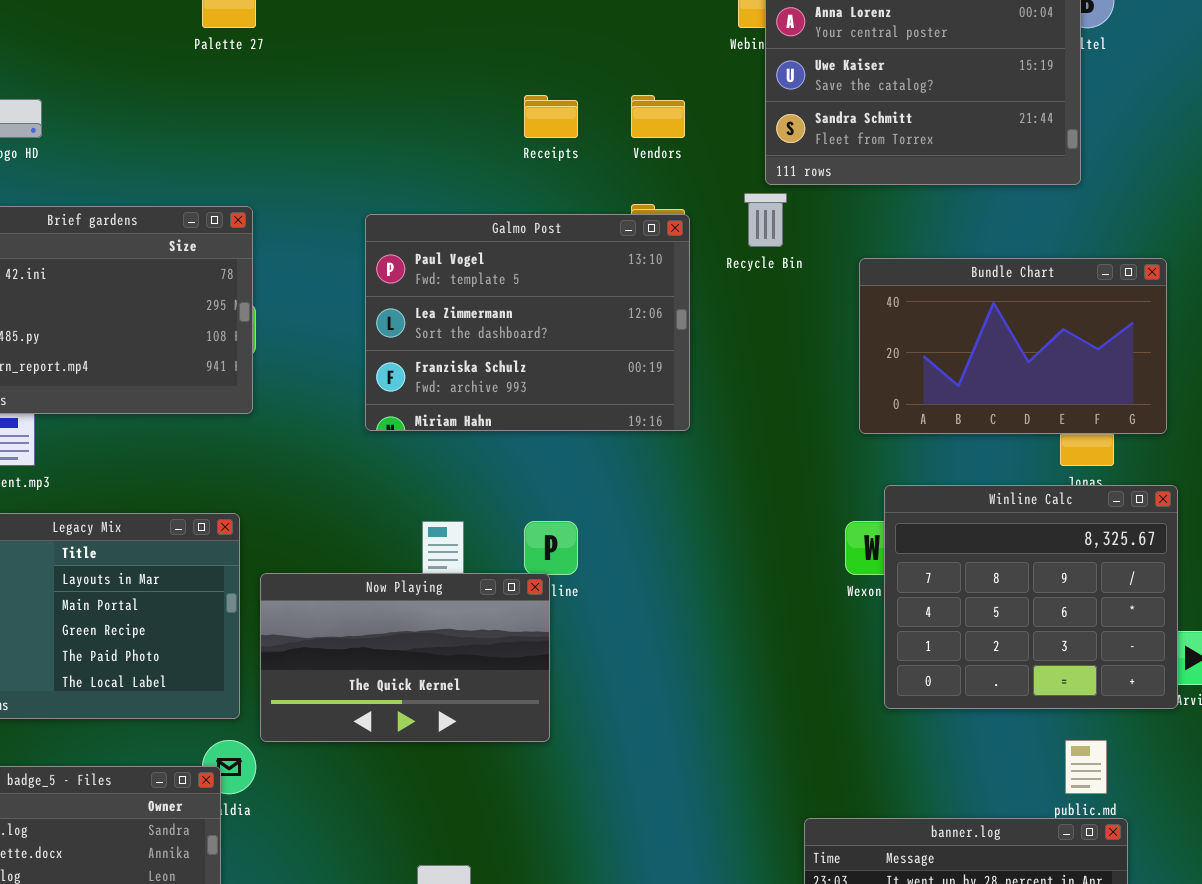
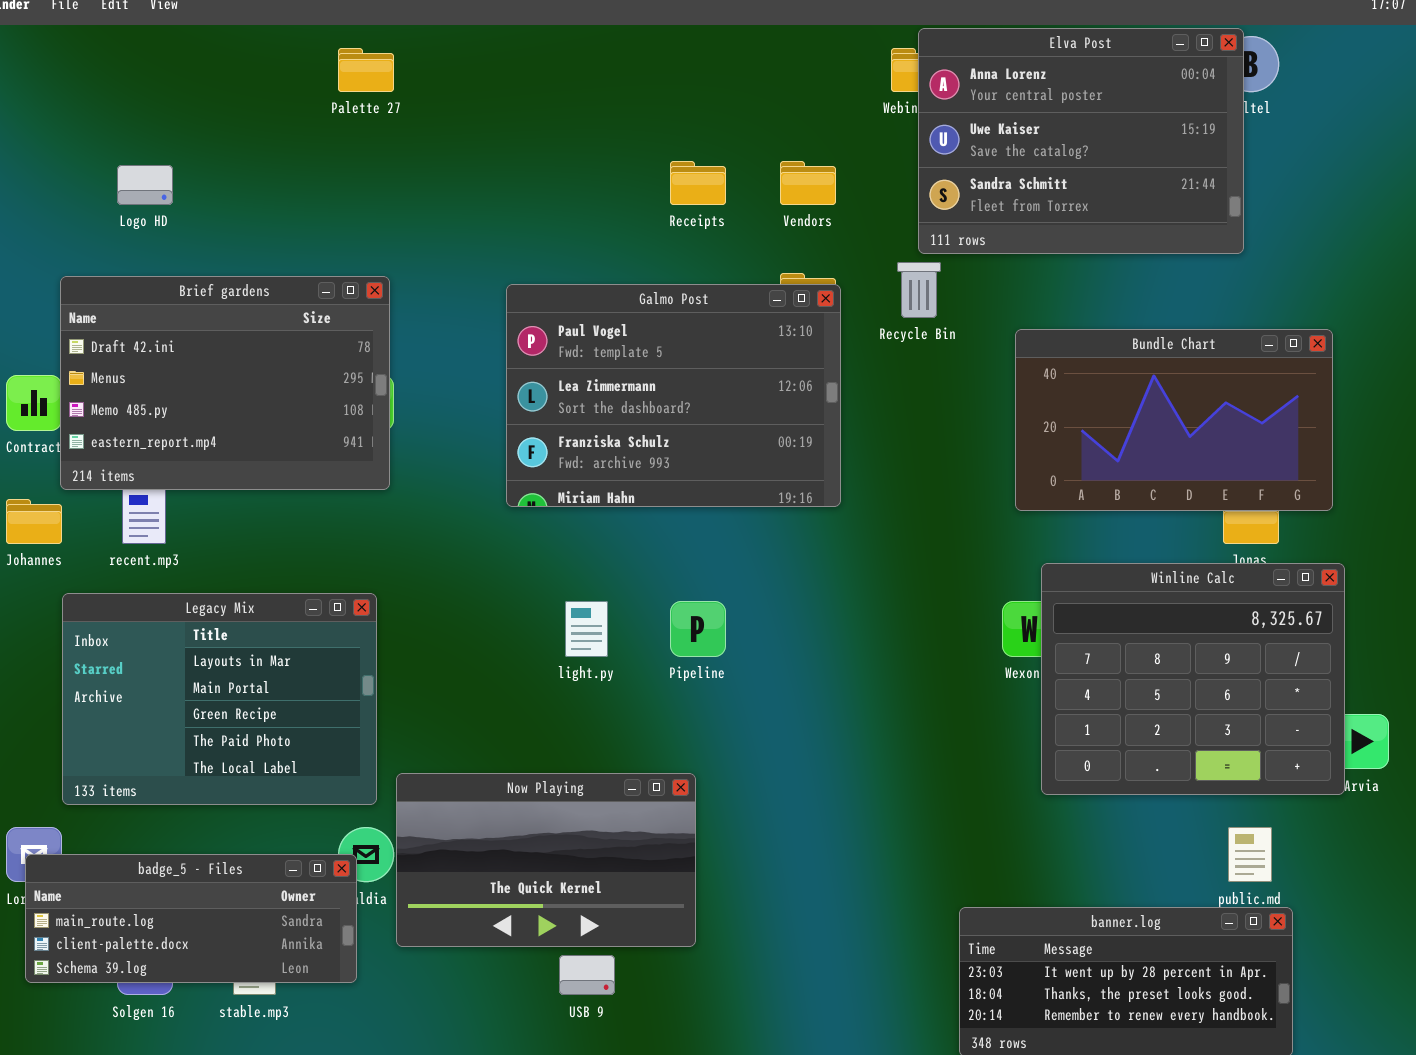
Now Playing: [260,573,550,742] -> [396,773,696,947], moved

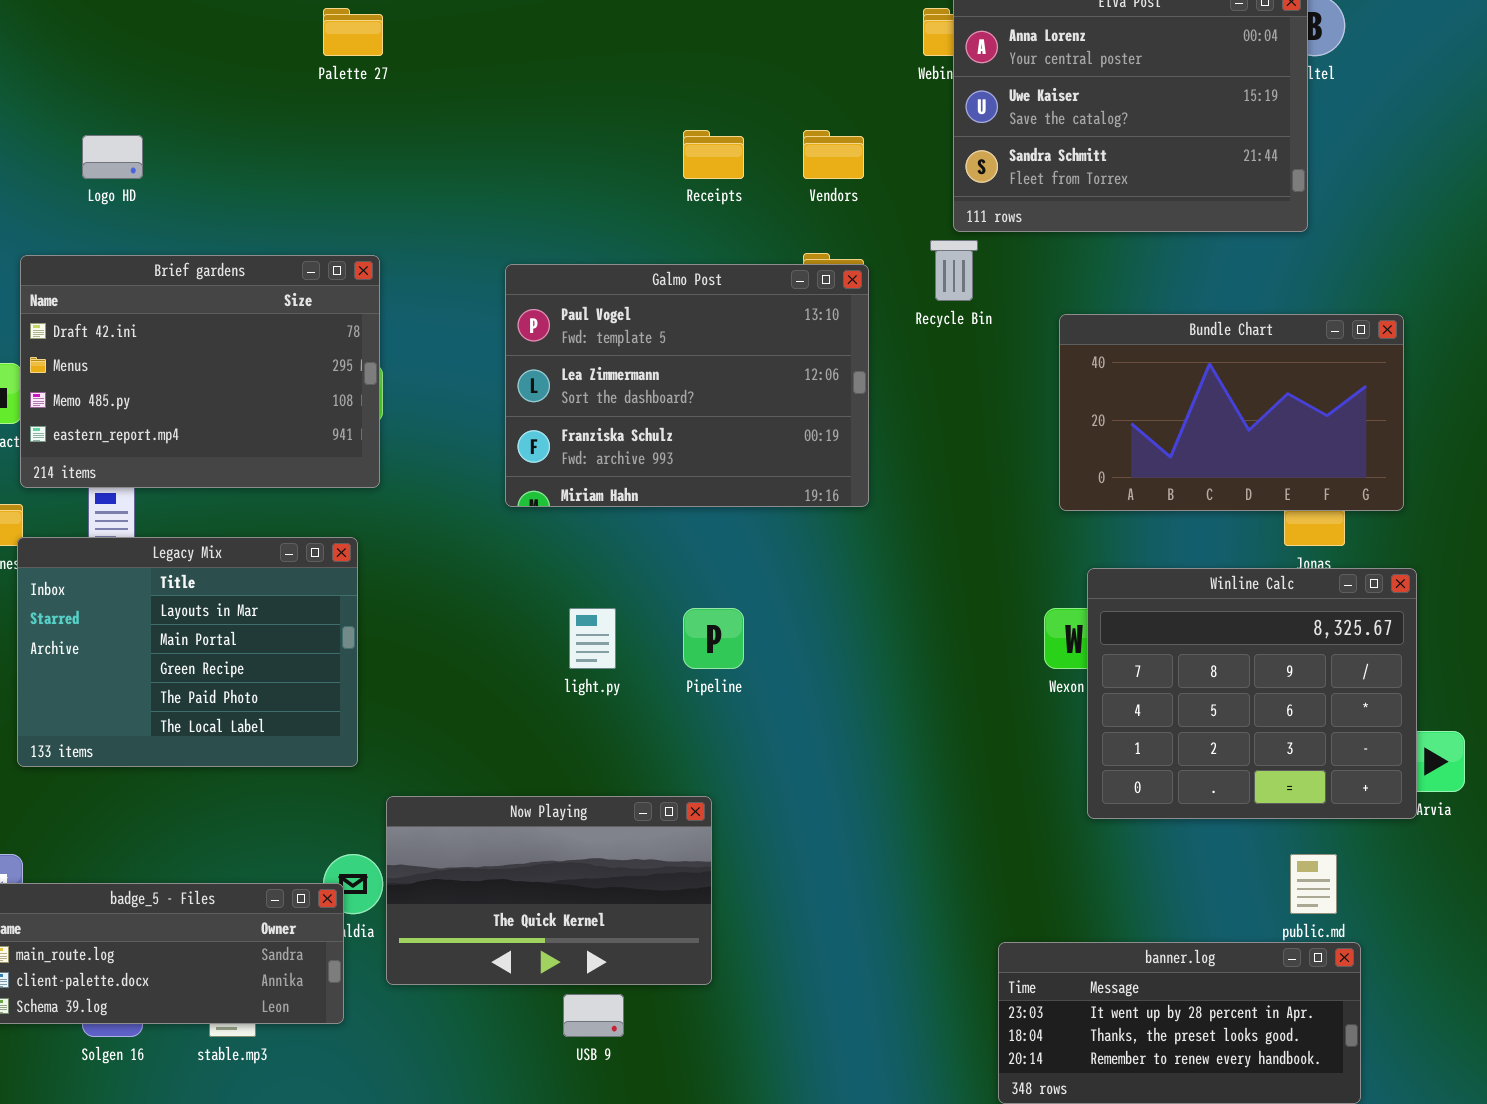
Legacy Mix: [62,593,377,805] -> [17,537,358,767], moved

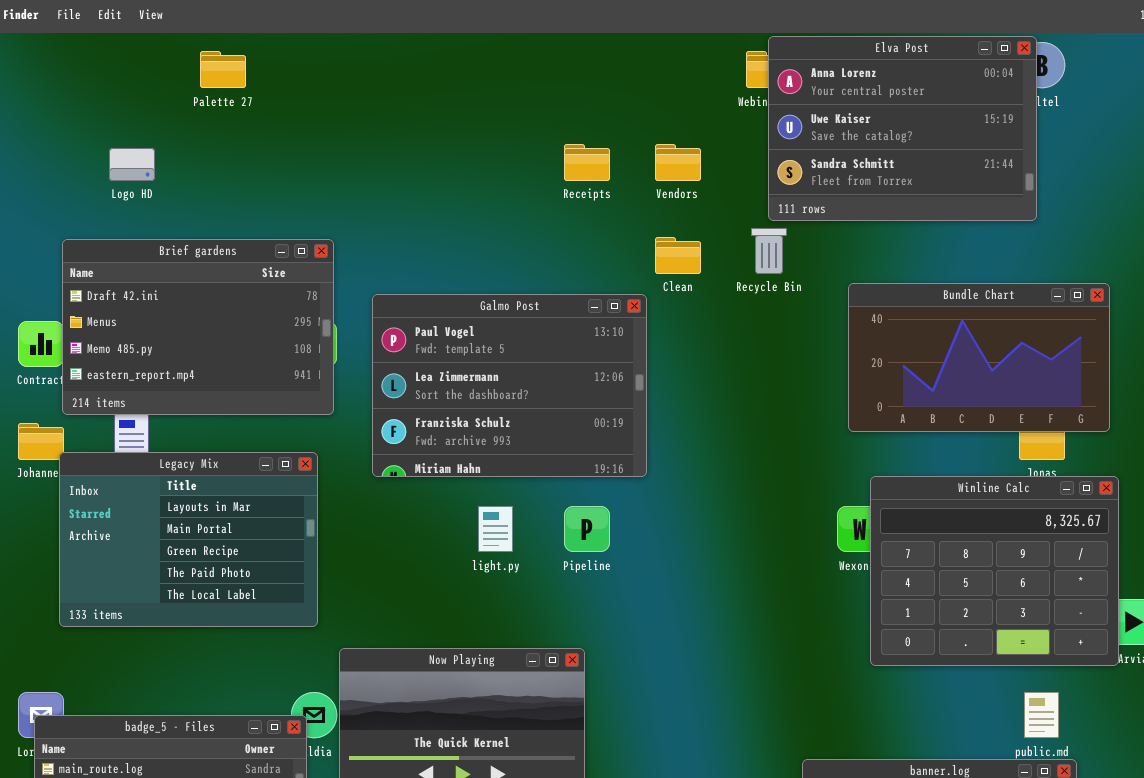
Palette 27: [323,8,383,56] -> [200,51,246,88], moved
Galmo Post: [505,264,869,507] -> [372,294,647,477], moved

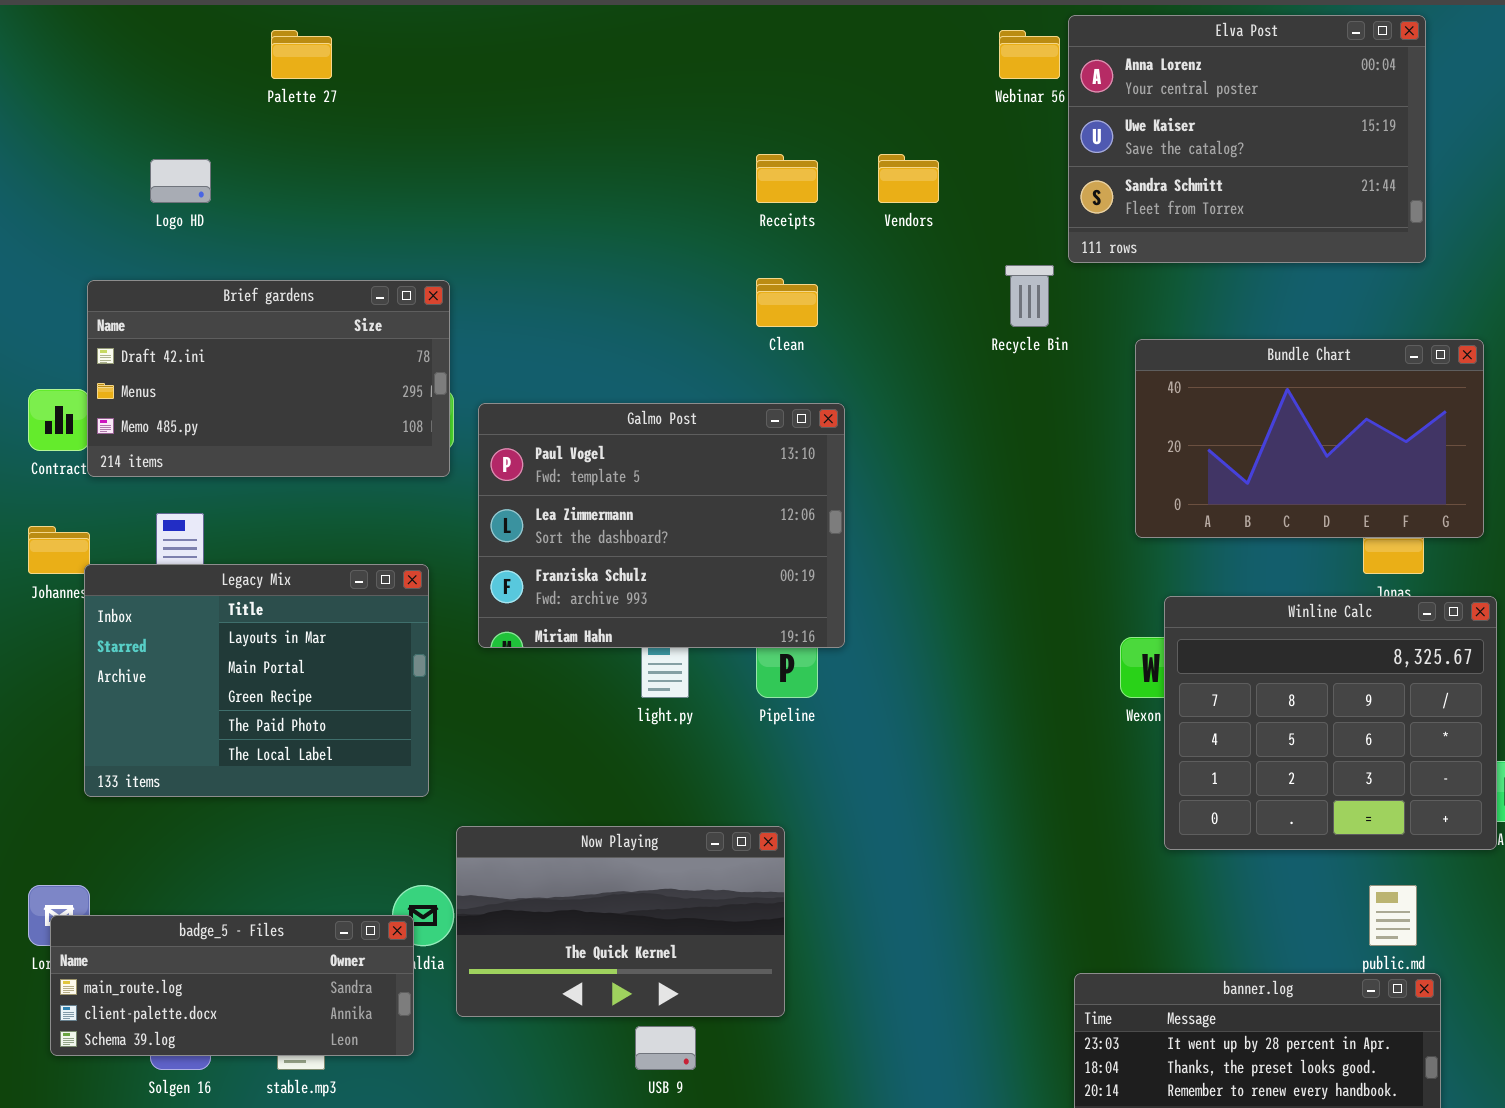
Elva Post: [768,36,1037,221] -> [1068,15,1426,263], moved
Clean: [655,237,701,274] -> [756,278,818,327], moved
Brief gardens: [62,239,334,415] -> [87,280,450,477], resized
Galmo Post: [372,294,647,477] -> [478,403,845,648], moved

